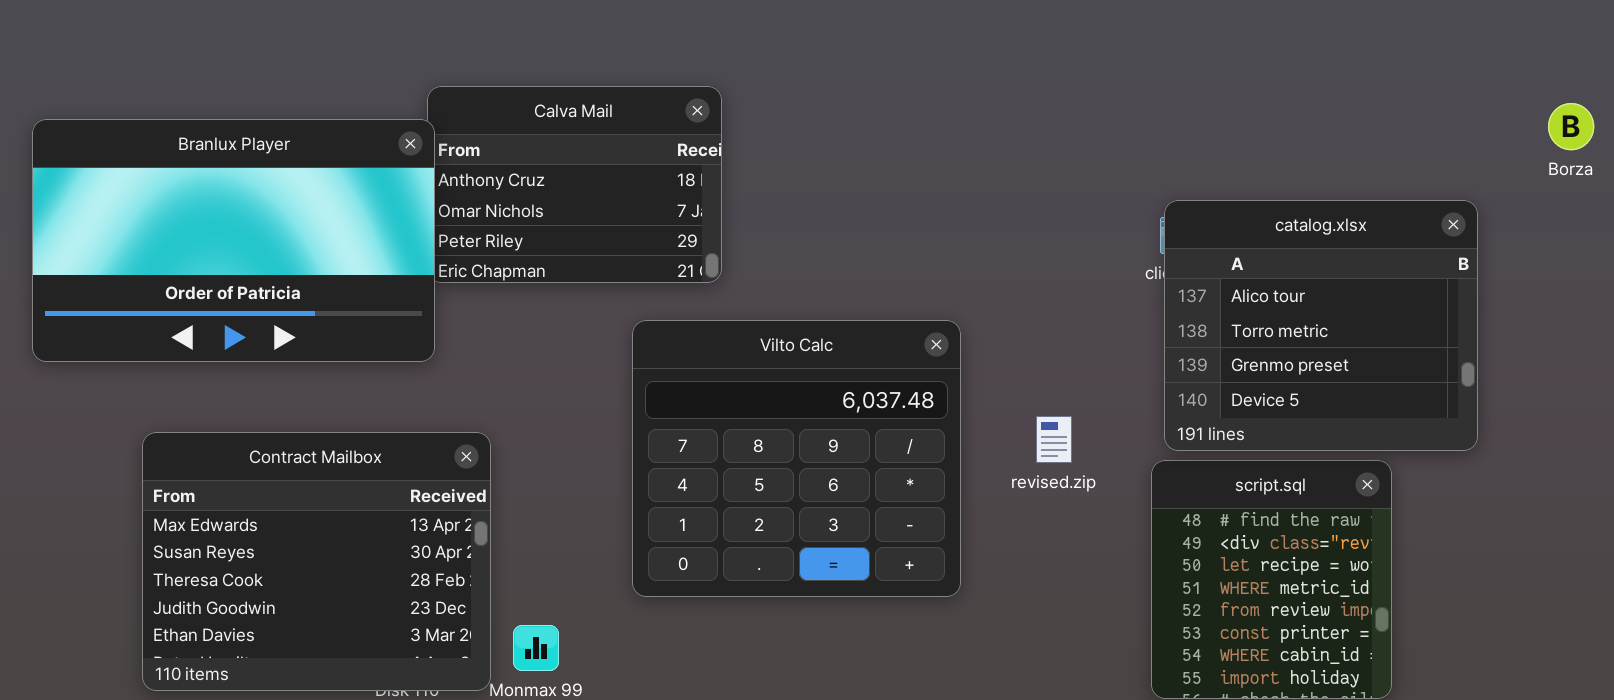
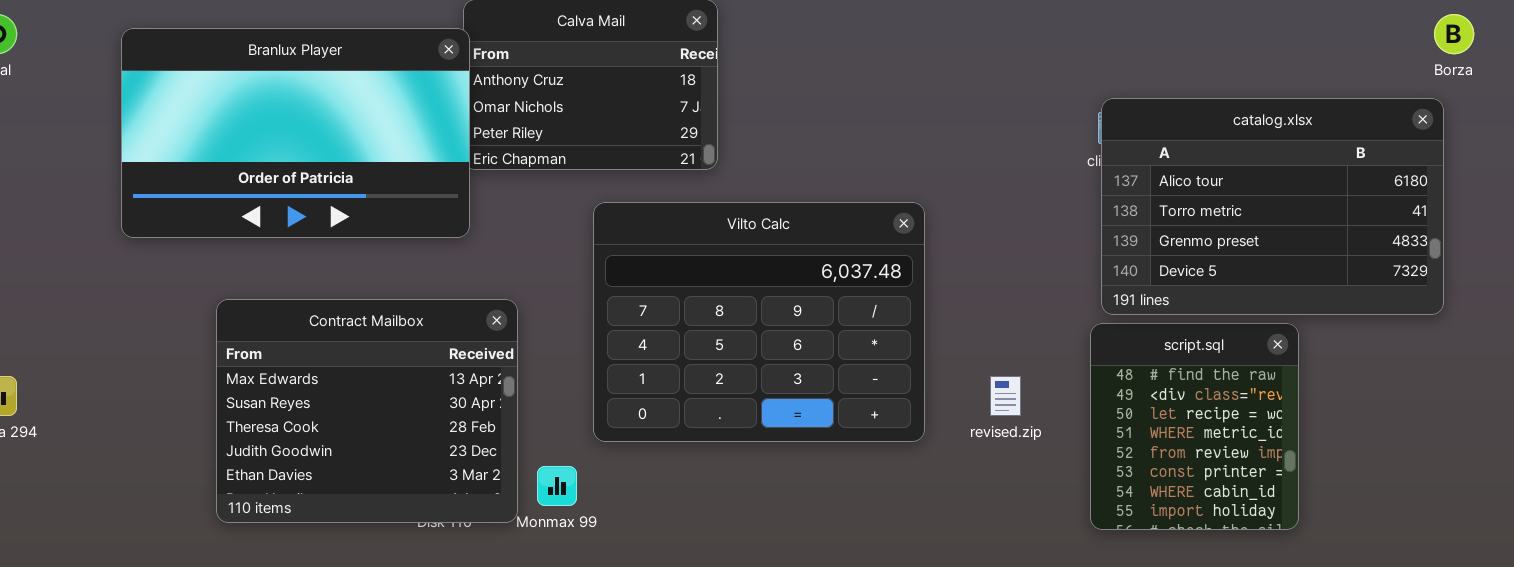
catalog.xlsx: [1164,200,1478,451] -> [1101,98,1444,315], resized
Vilto Calc: [632,320,961,597] -> [593,202,925,442], resized
revised.zip: [1036,416,1072,463] -> [990,376,1021,416], moved

